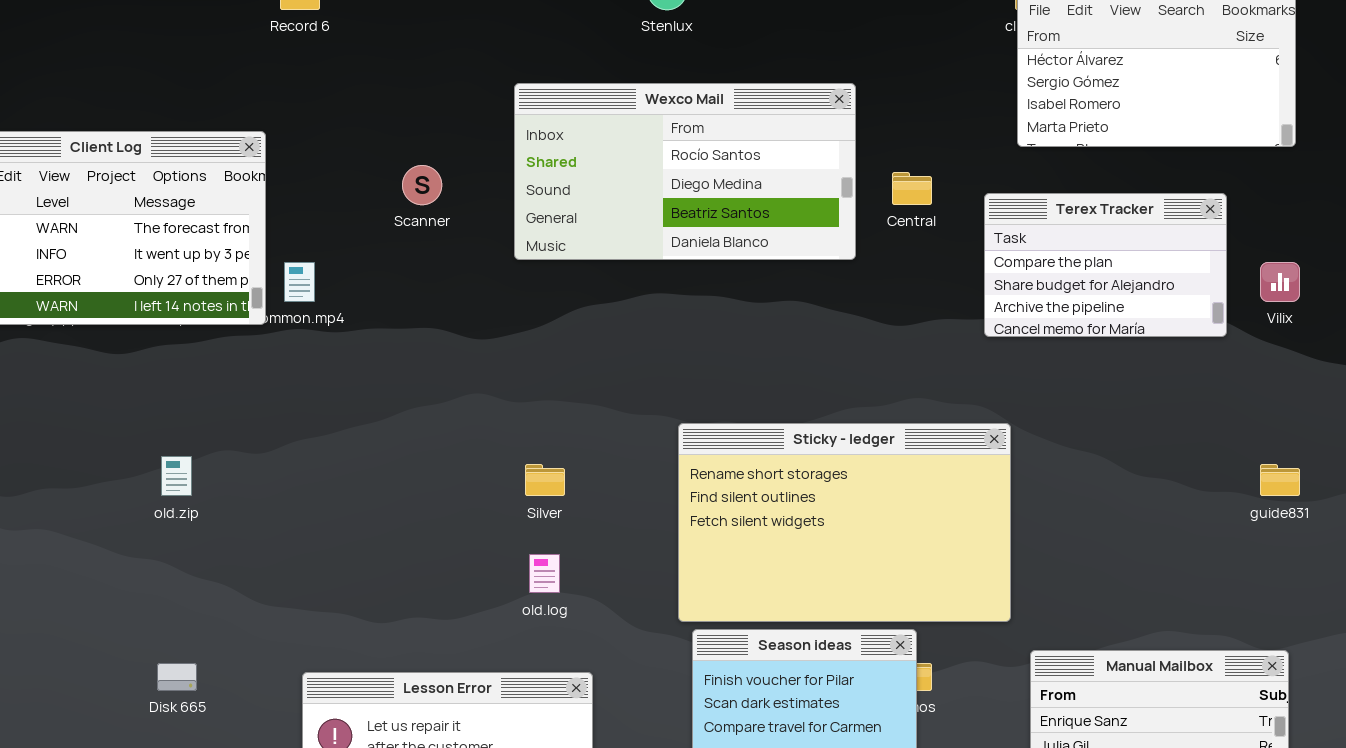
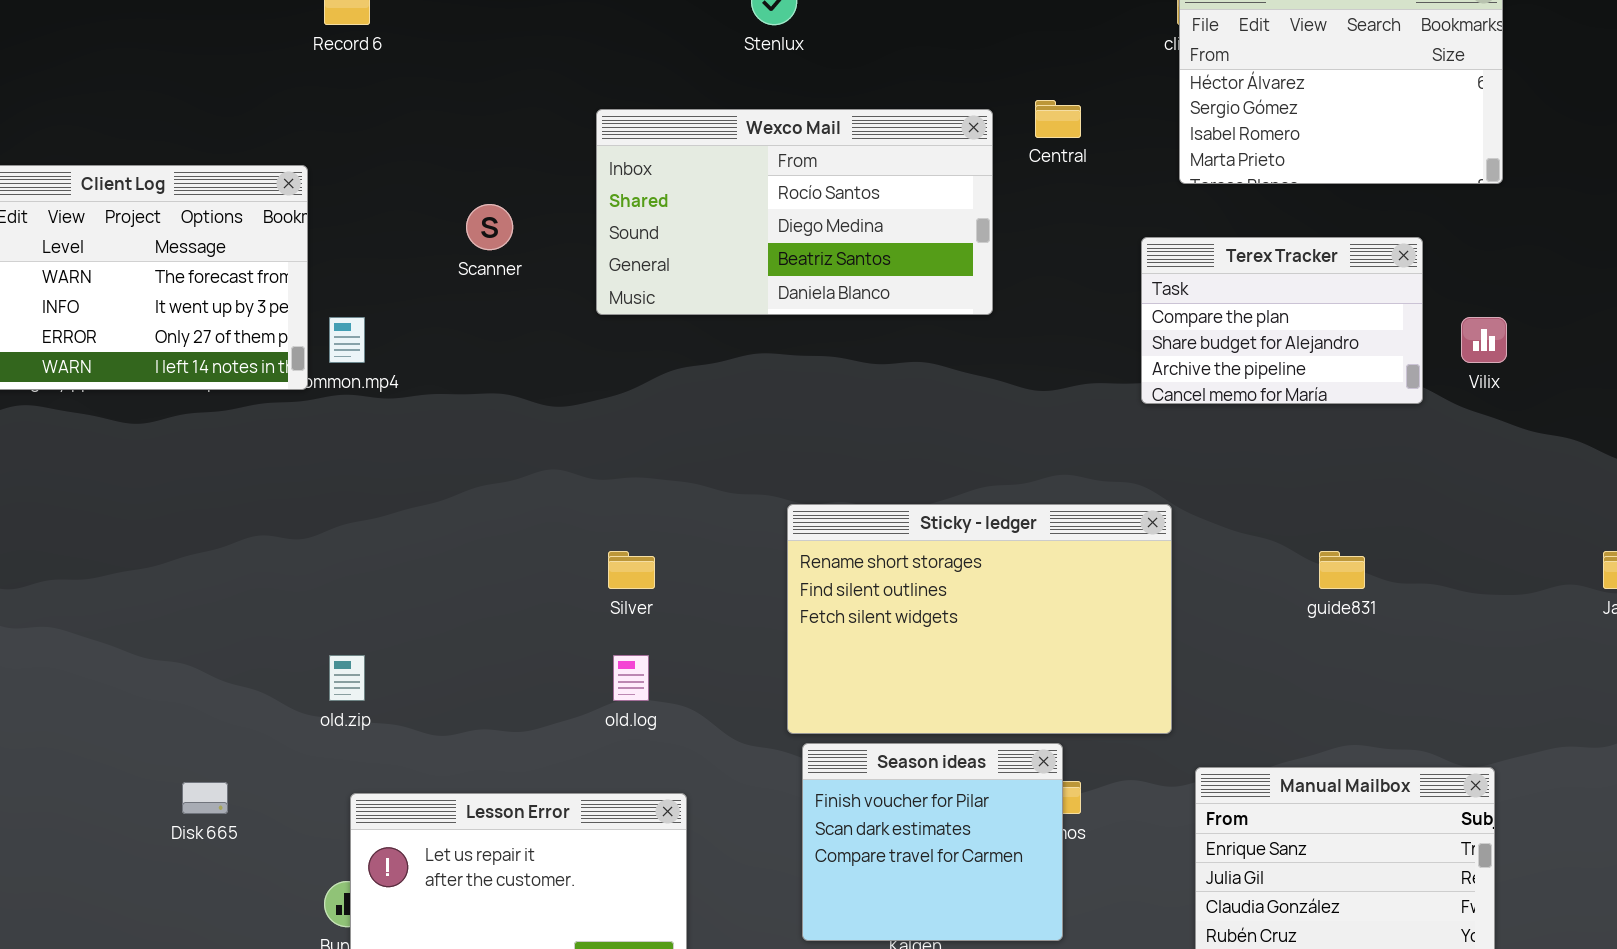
Central: [892,172,932,205] -> [1035,100,1081,138], moved
old.zip: [161,456,192,496] -> [329,655,365,701], moved
guide831: [1260,464,1300,496] -> [1319,551,1365,589], moved

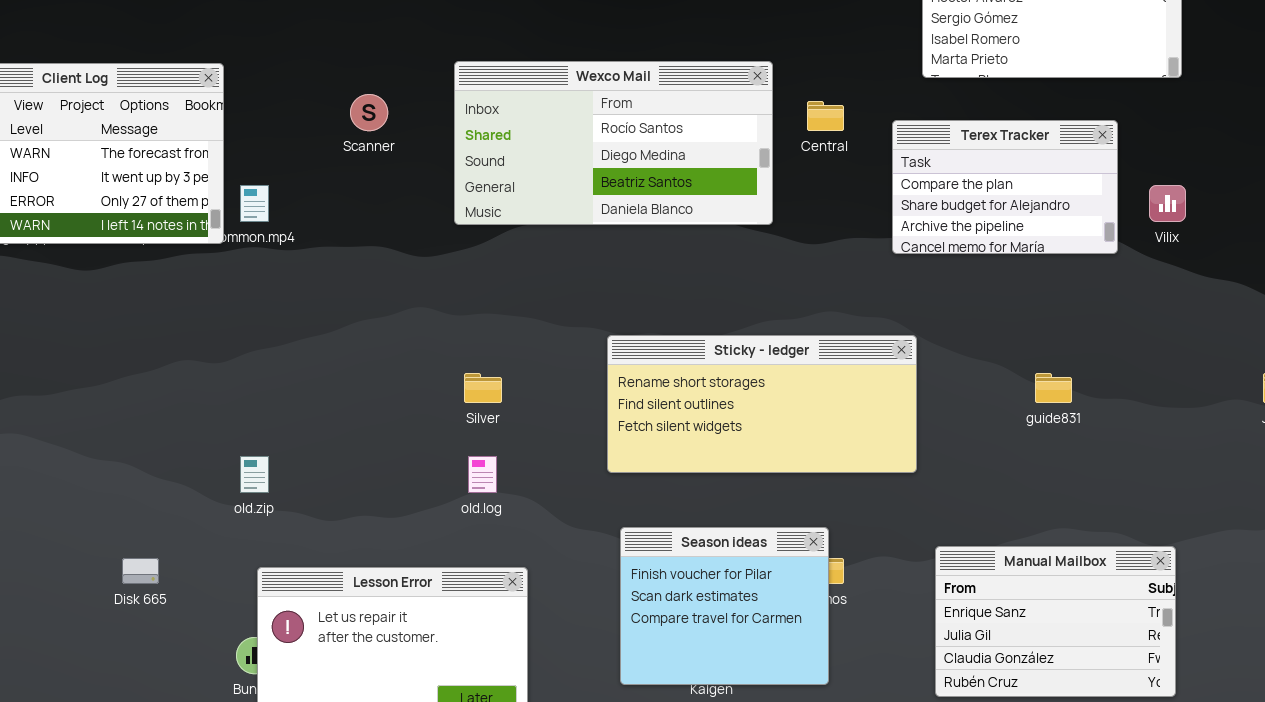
Central: [1035,100,1081,138] -> [807,101,844,131], moved
Wexco Mail: [596,109,993,315] -> [454,61,773,225], moved
Sticky - ledger: [787,504,1172,734] -> [607,335,917,473], resized

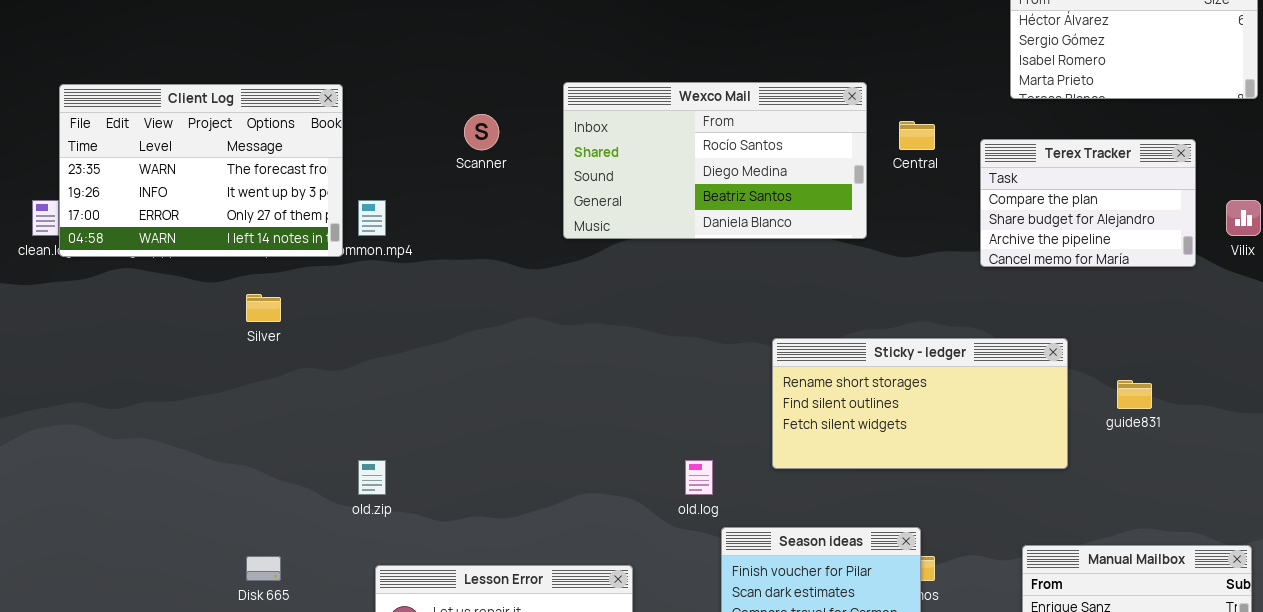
Sticky - ledger: [607,335,917,473] -> [772,338,1068,469], moved
Silver: [464,373,502,403] -> [246,294,281,322], moved
old.log: [468,456,497,493] -> [685,460,713,495], moved

